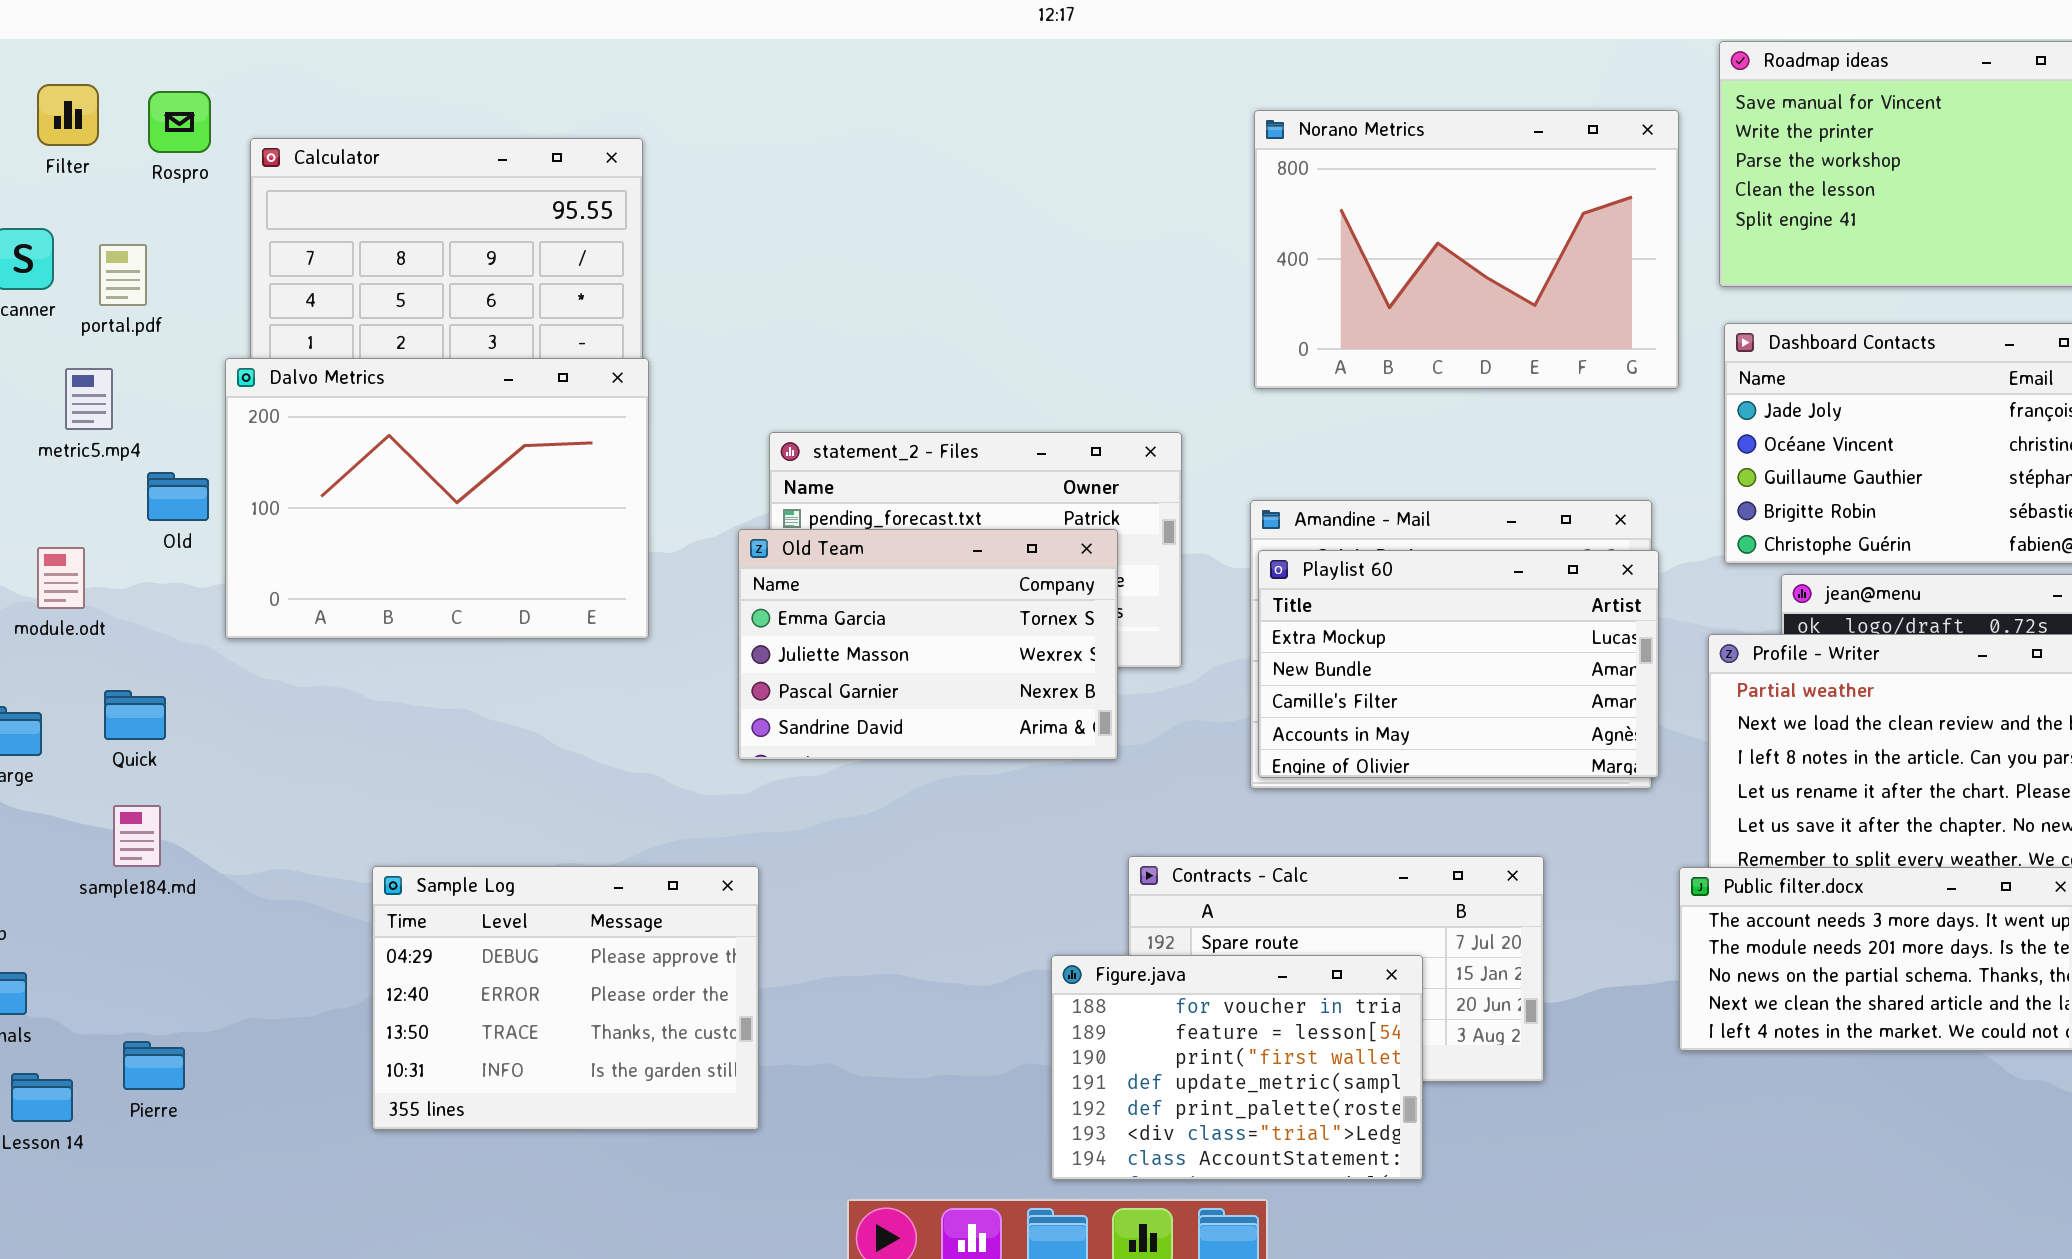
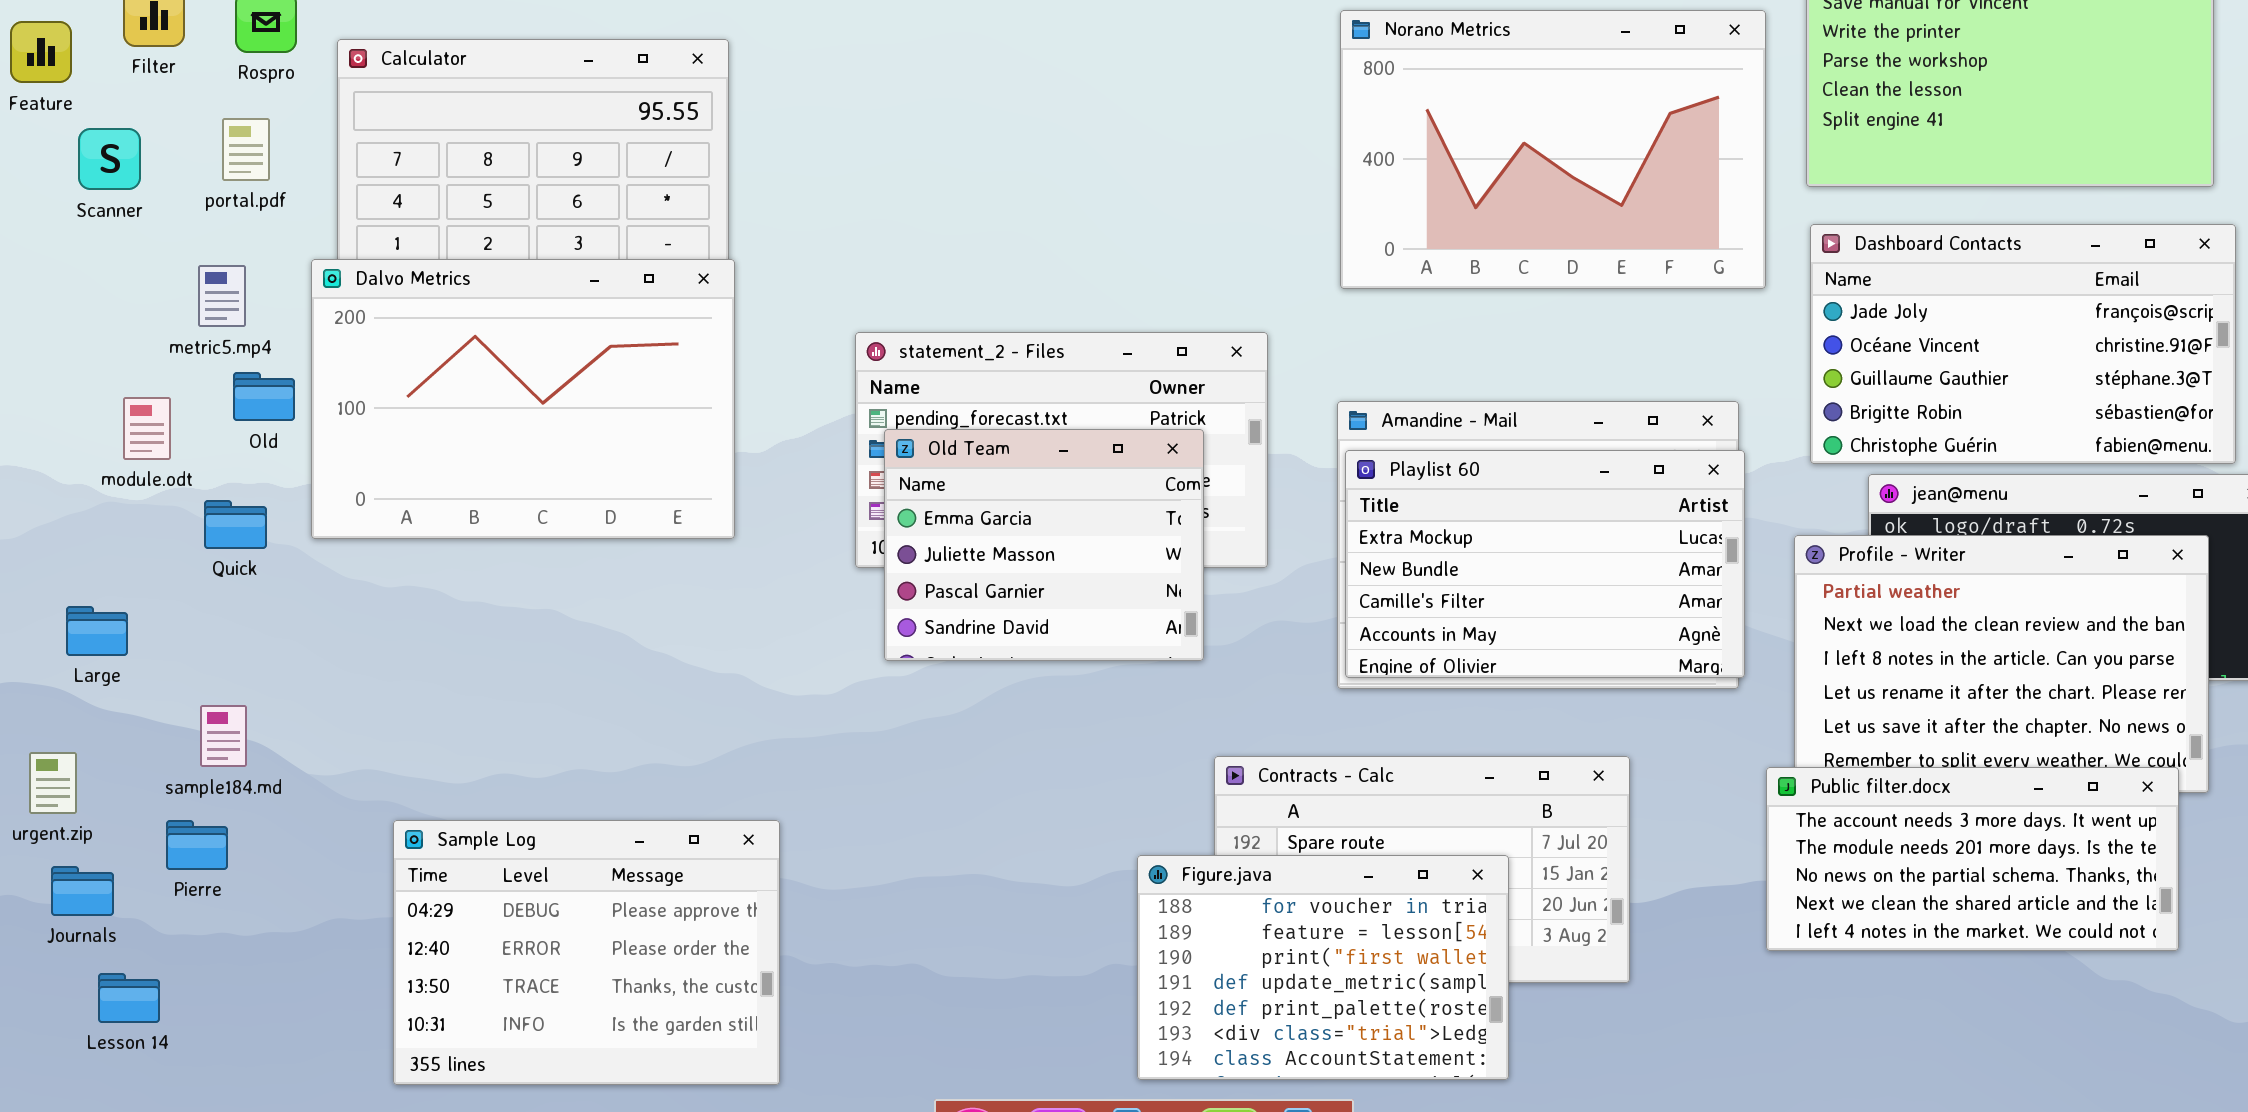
portal.pdf: [99,244,147,306] -> [222,118,270,181], moved
metric5.mp4: [65,368,113,430] -> [198,265,246,327], moved
Old Team: [738,529,1118,760] -> [884,429,1204,661], resized
module.odt: [37,547,85,609] -> [123,397,171,460], moved
Quick: [104,690,166,740] -> [204,500,267,549], moved
Sample Log: [372,866,759,1130] -> [393,820,780,1085], moved
Pierre: [123,1041,185,1090] -> [166,820,228,870], moved

